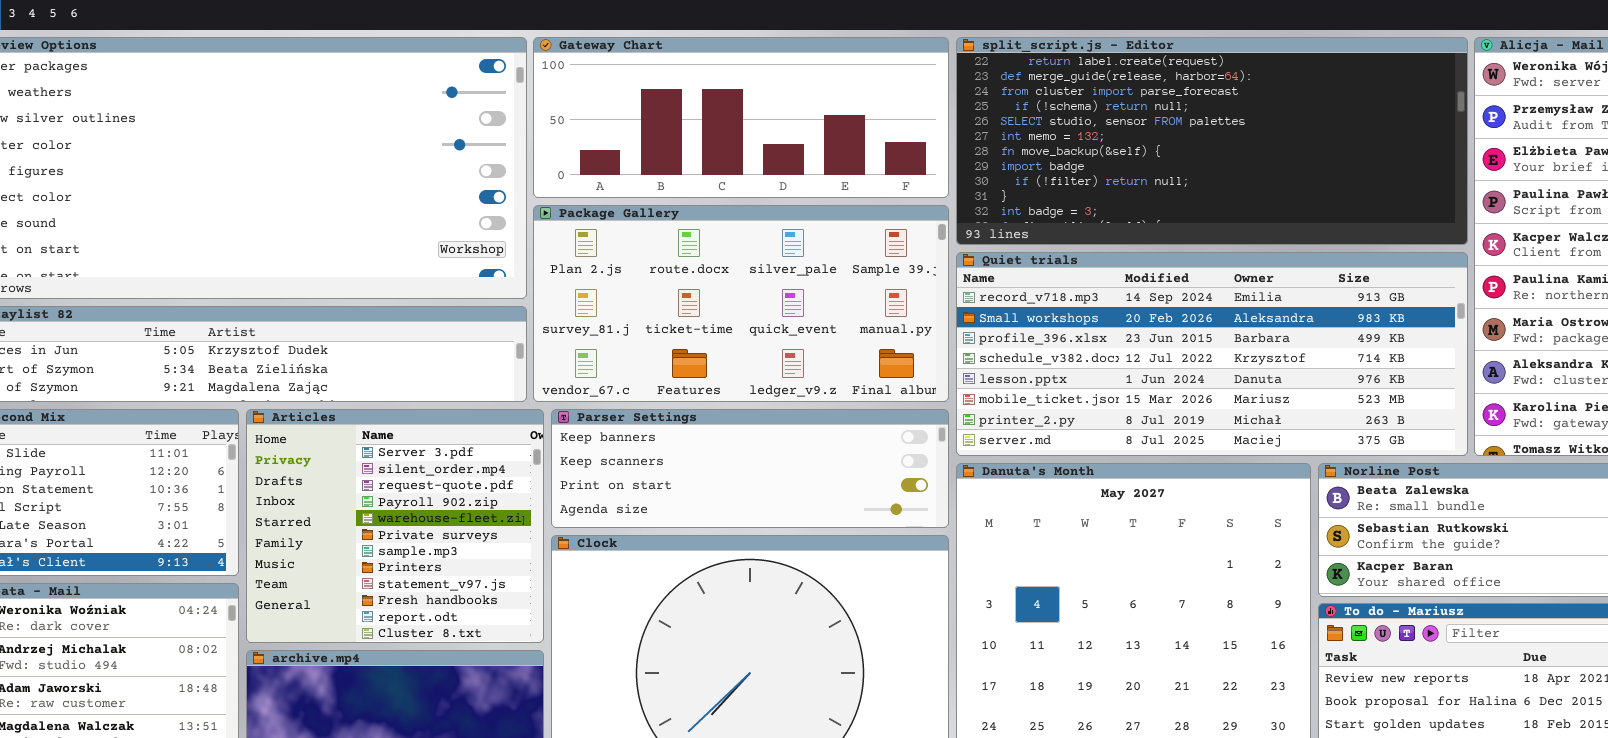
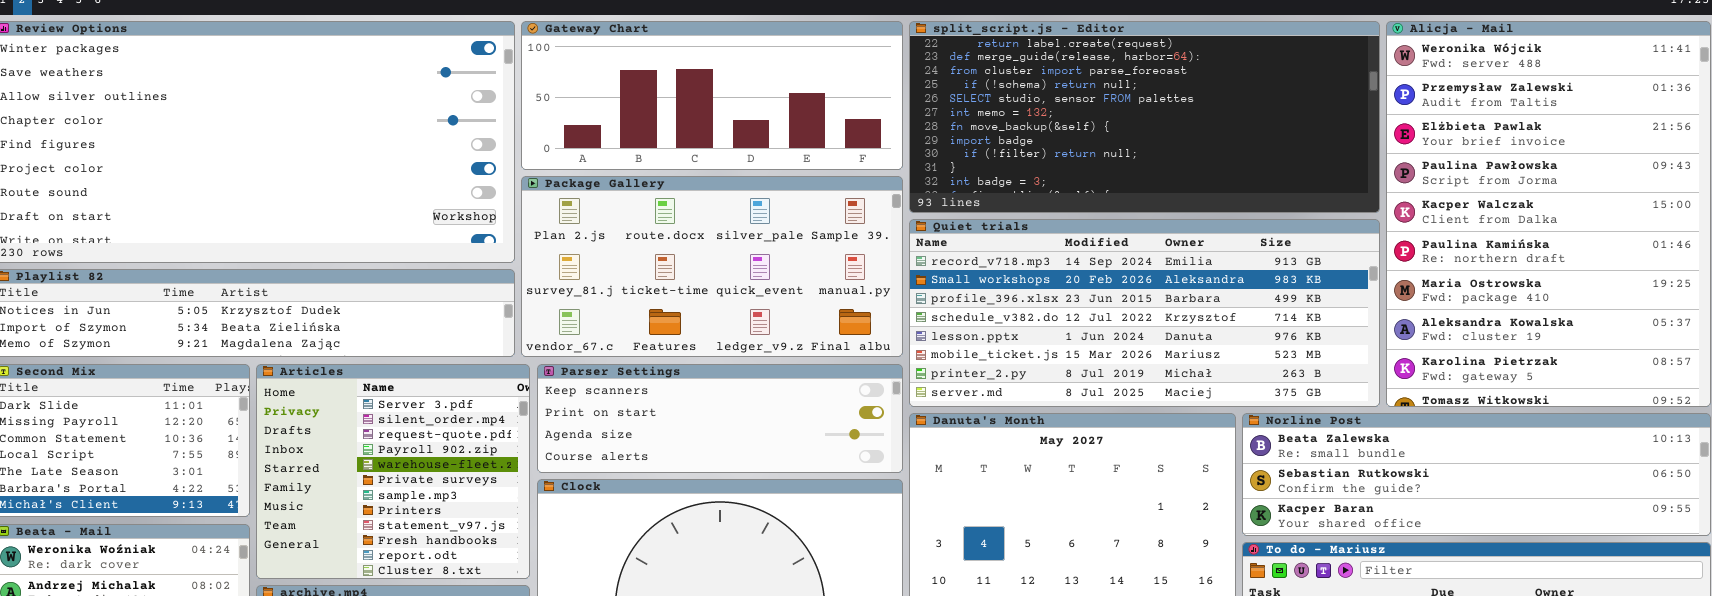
Parser Settings: [551,409,949,528] -> [537,364,903,473], scrolled down 1 row

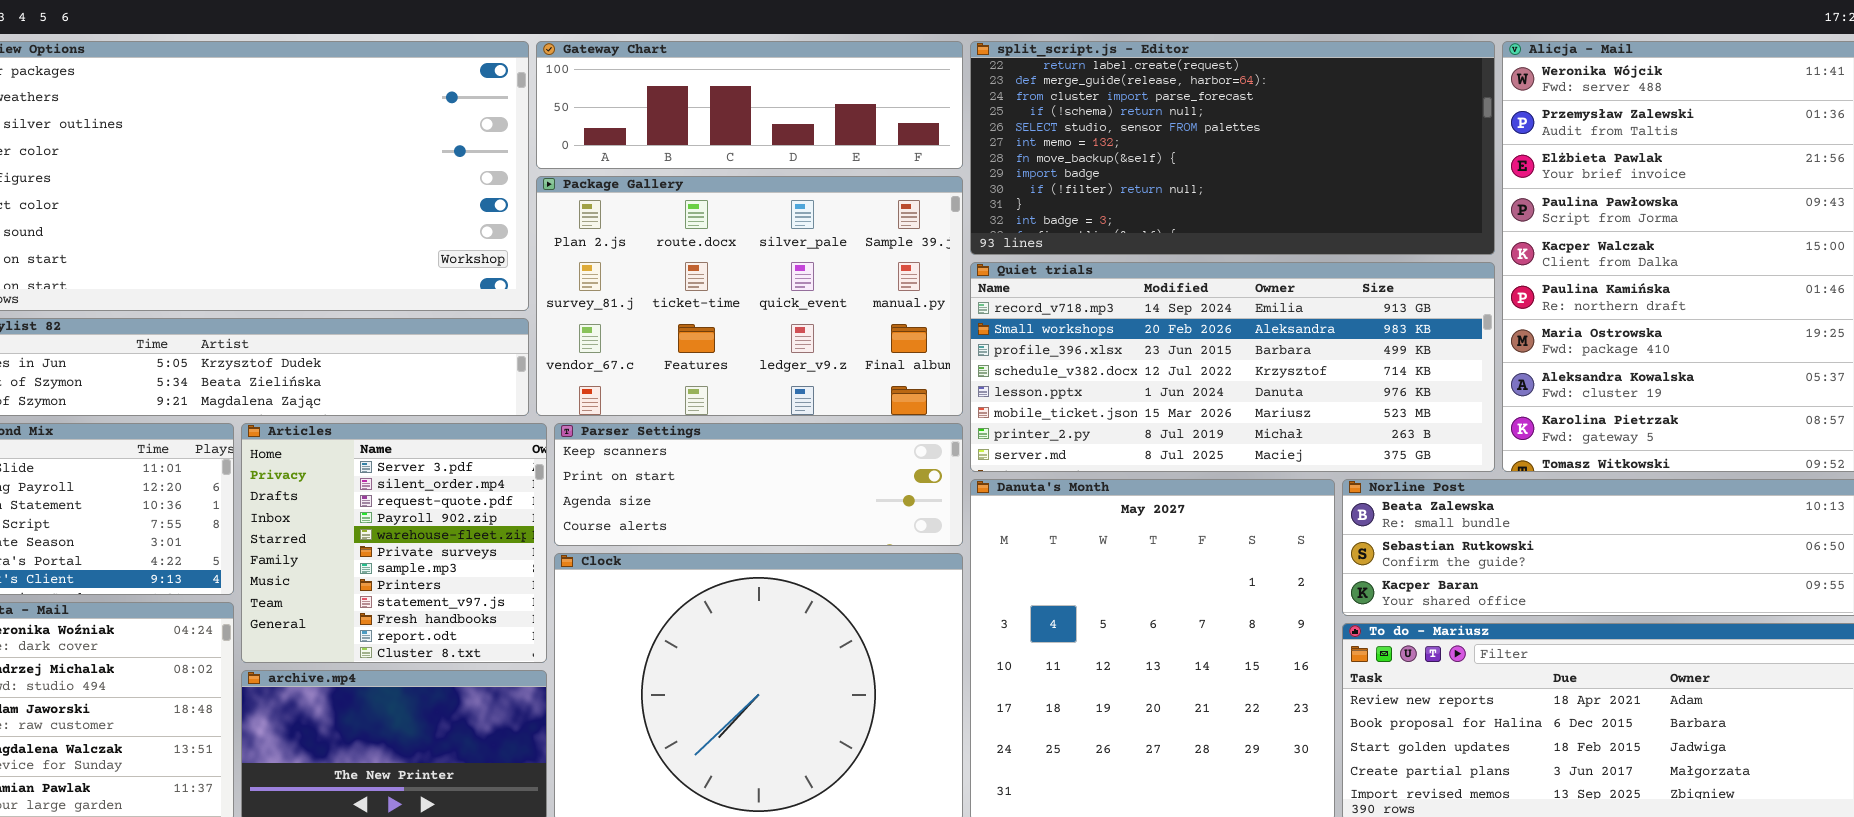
Gateway Chart: [521,21,903,170] -> [536,41,963,169], resized
Package Gallery: [521,176,903,357] -> [536,176,963,416], resized

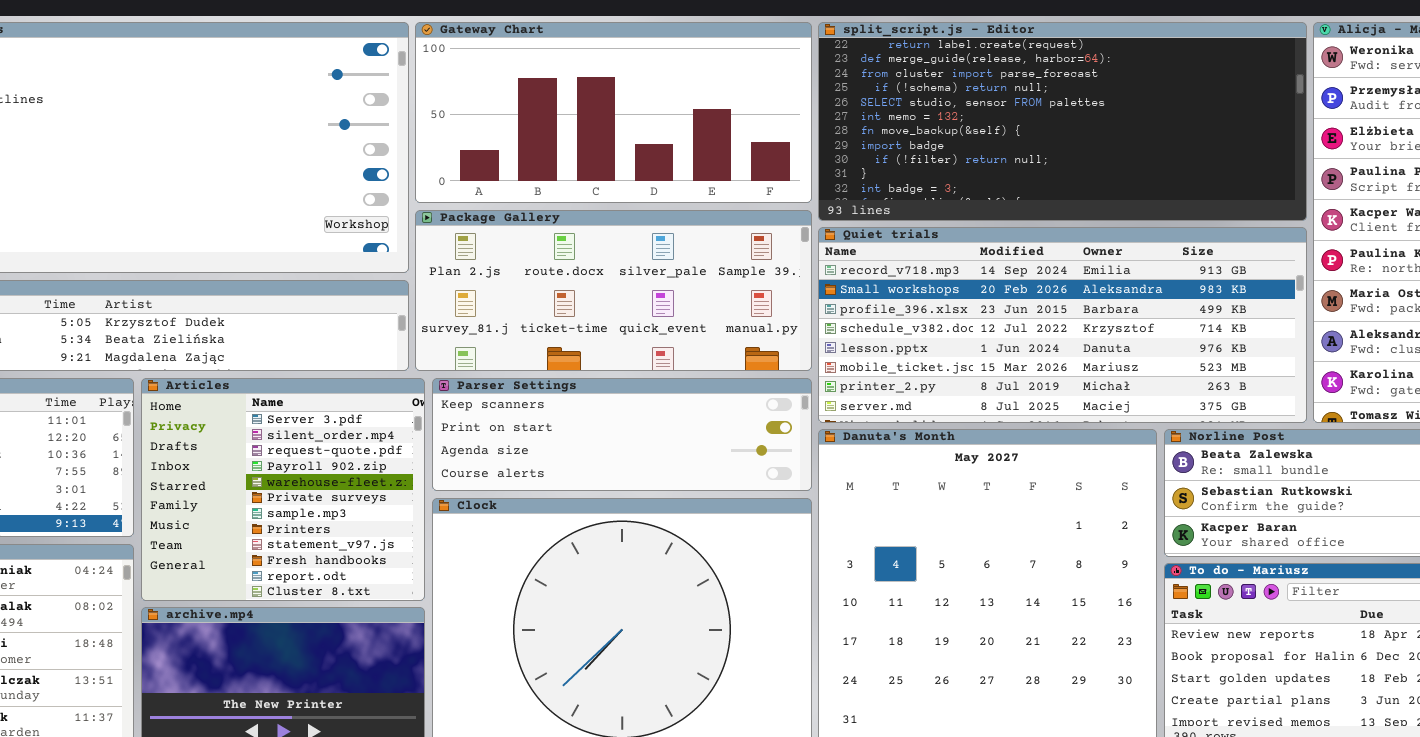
Gateway Chart: [536,41,963,169] -> [415,22,812,203], resized
Package Gallery: [536,176,963,416] -> [415,210,812,371], resized

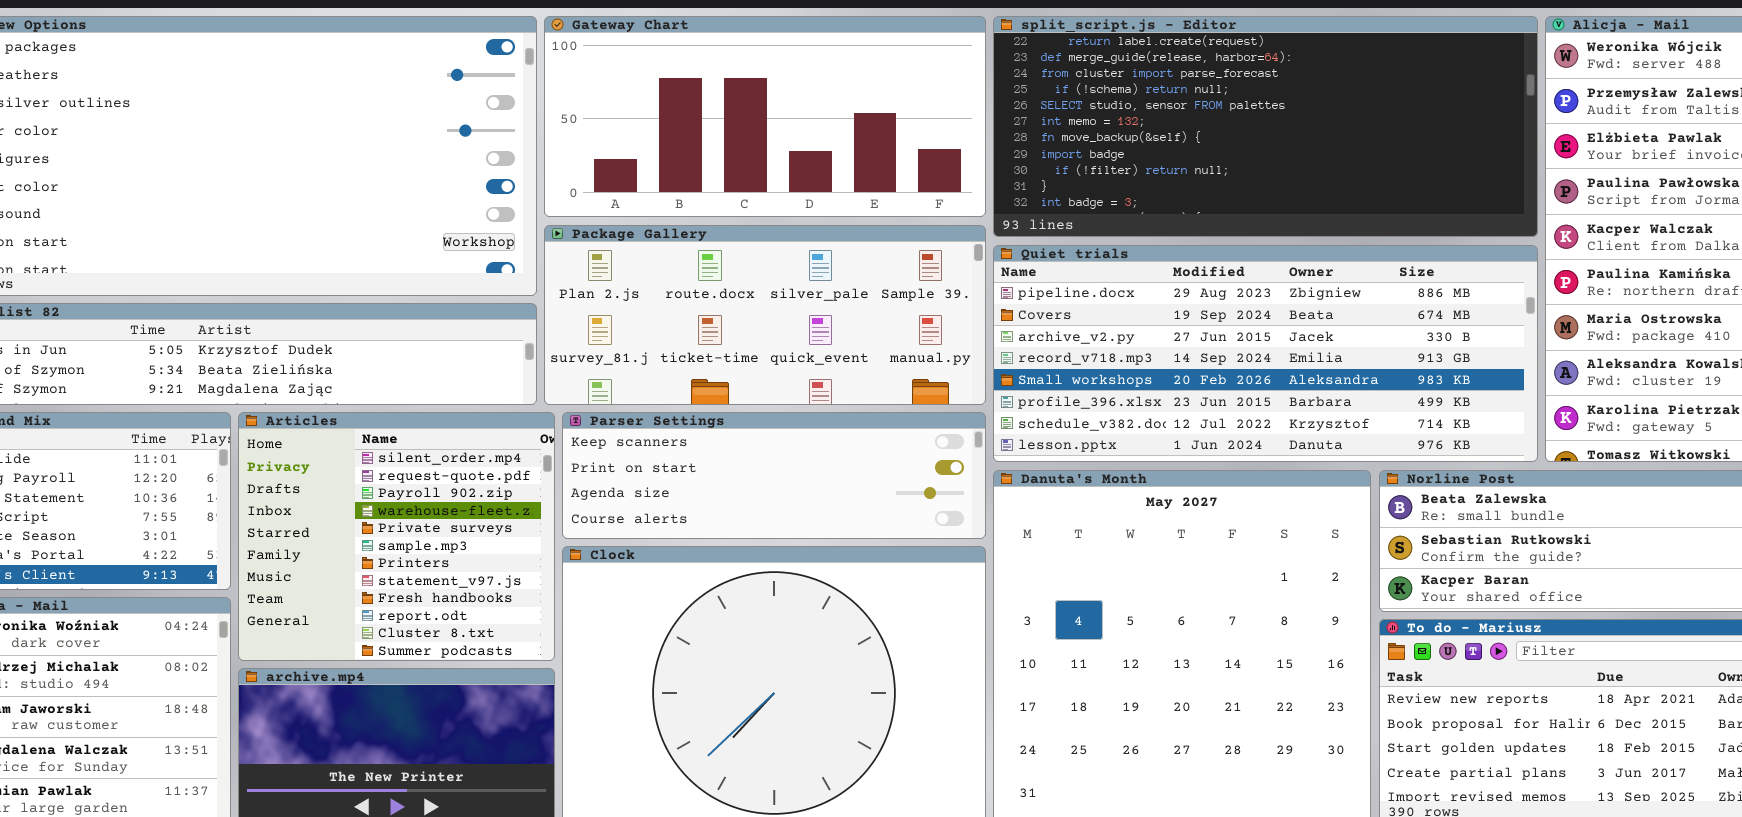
Quiet trials: [818,227,1307,423] -> [993,245,1538,462], scrolled up 3 rows
Articles: [141,378,425,601] -> [238,412,555,661], scrolled down 1 row

